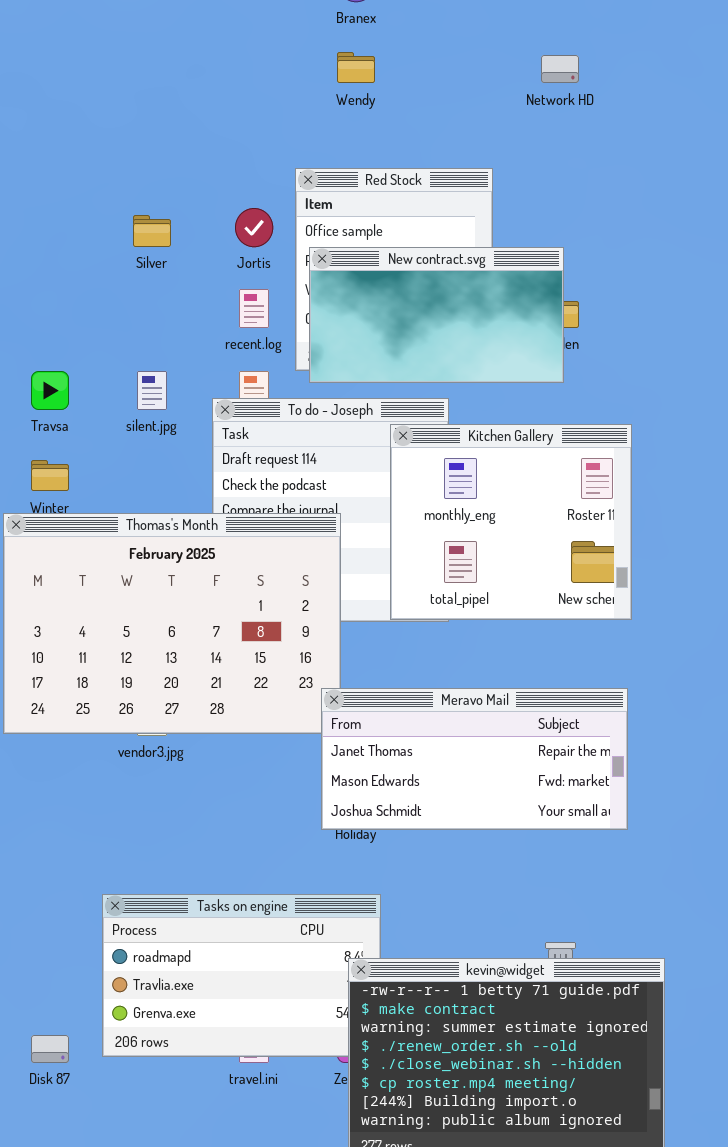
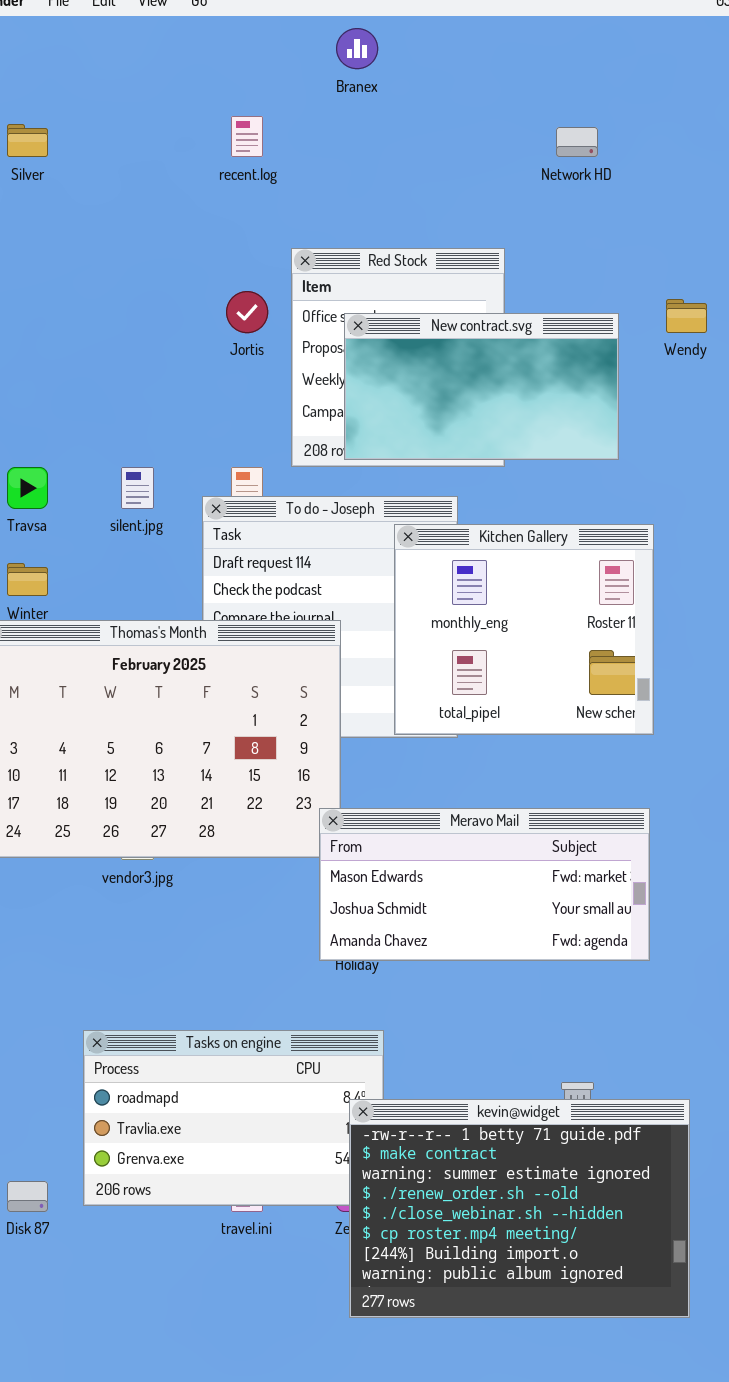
Wendy: [337,52,375,83] -> [666,299,707,333], moved
Silver: [133,215,171,247] -> [7,124,48,157], moved
New contract.svg: [309,247,564,383] -> [344,313,619,460], moved
recent.log: [239,289,269,328] -> [231,116,263,157], moved
Meravo Mail: [321,688,628,830] -> [319,808,650,961], scrolled down 1 row

